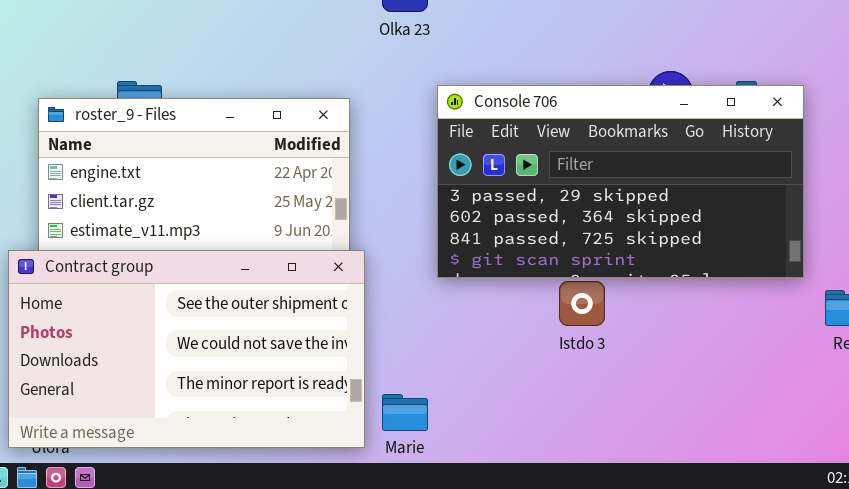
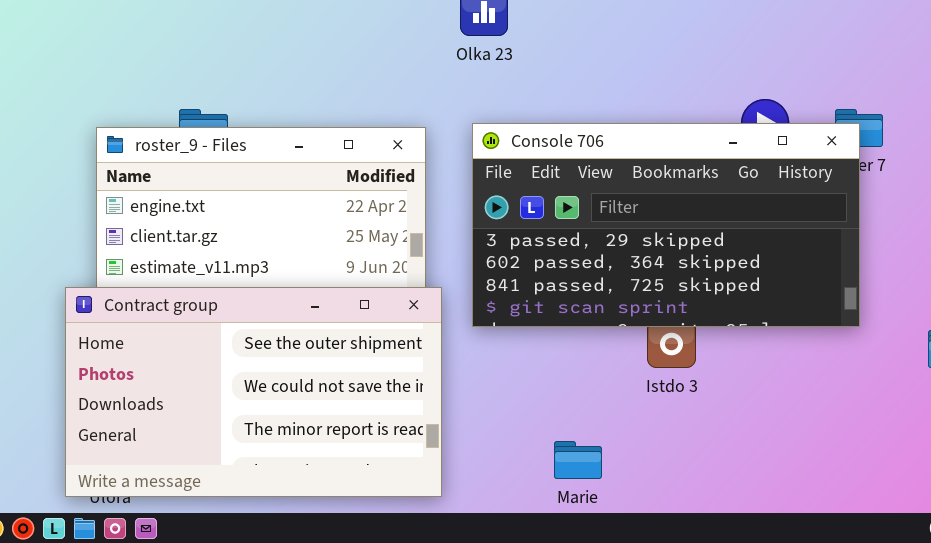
Console 706: [437,85,804,278] -> [472,123,860,327], moved
Marie: [382,394,428,431] -> [554,441,602,479], moved

